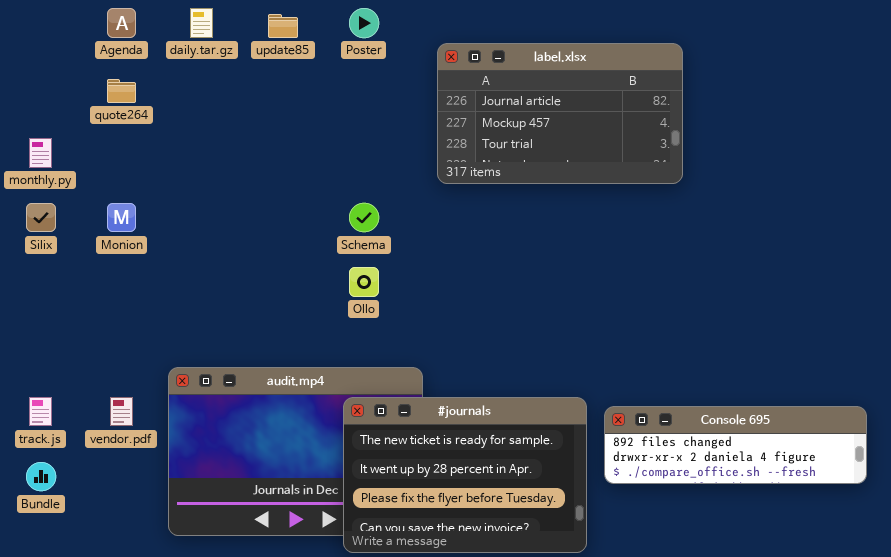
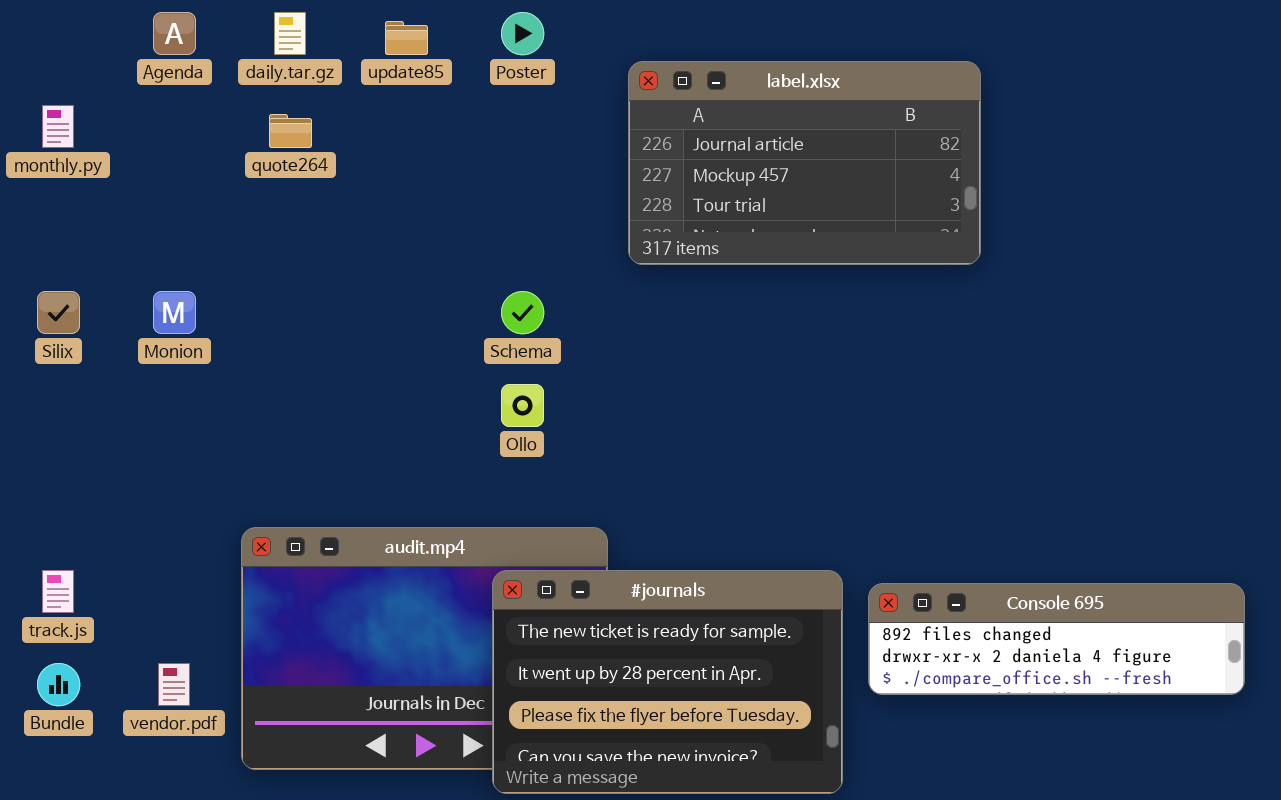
quote264: [107,79,136,103] -> [269,114,312,148], moved
monthly.py: [29,138,52,168] -> [42,105,74,148], moved
vendor.pdf: [110,397,133,426] -> [158,663,190,706], moved

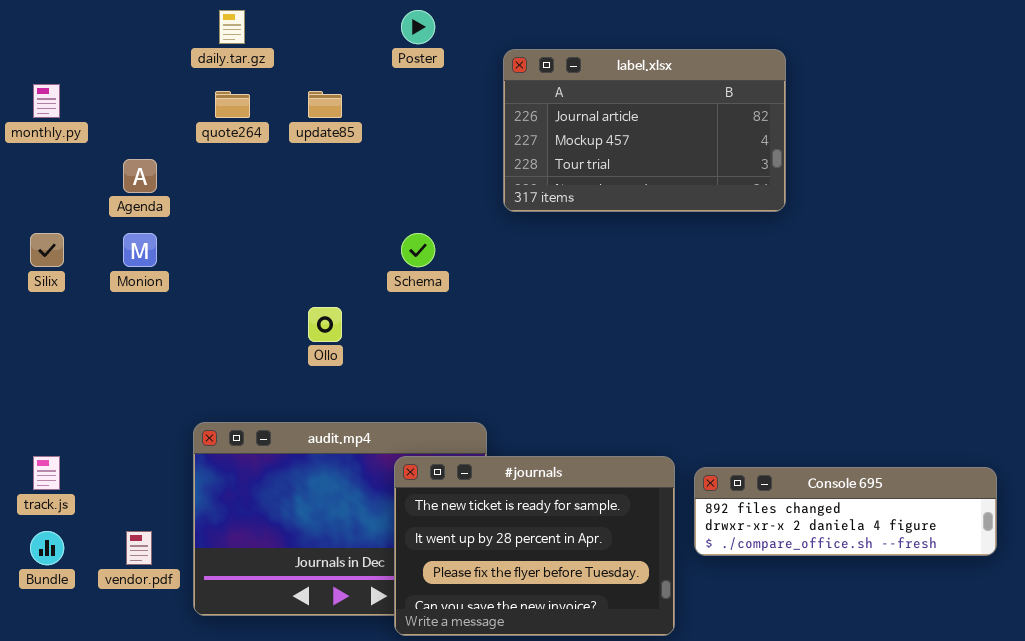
Agenda: [153,12,196,55] -> [123,159,157,193], moved
update85: [385,21,428,55] -> [308,91,342,118], moved
Ollo: [501,384,544,427] -> [308,307,342,342], moved

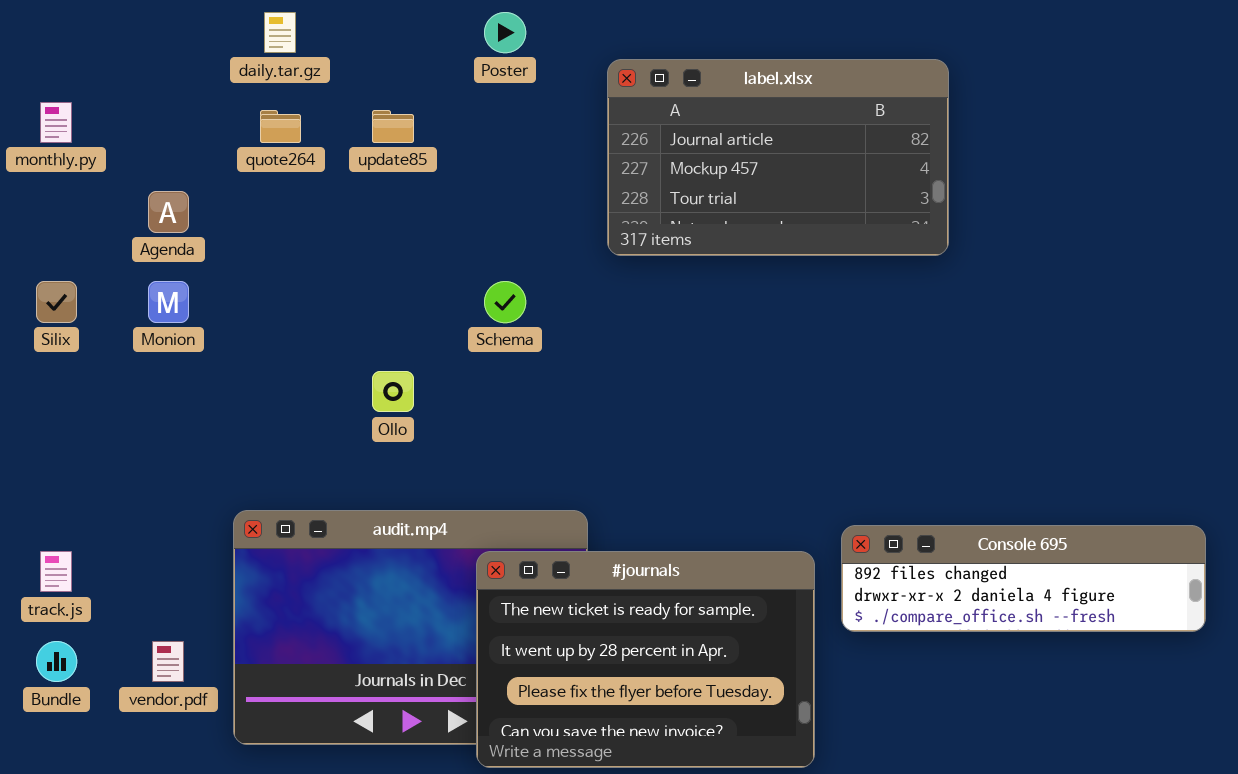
Console 695: [694,467,997,556] -> [841,525,1206,632], moved

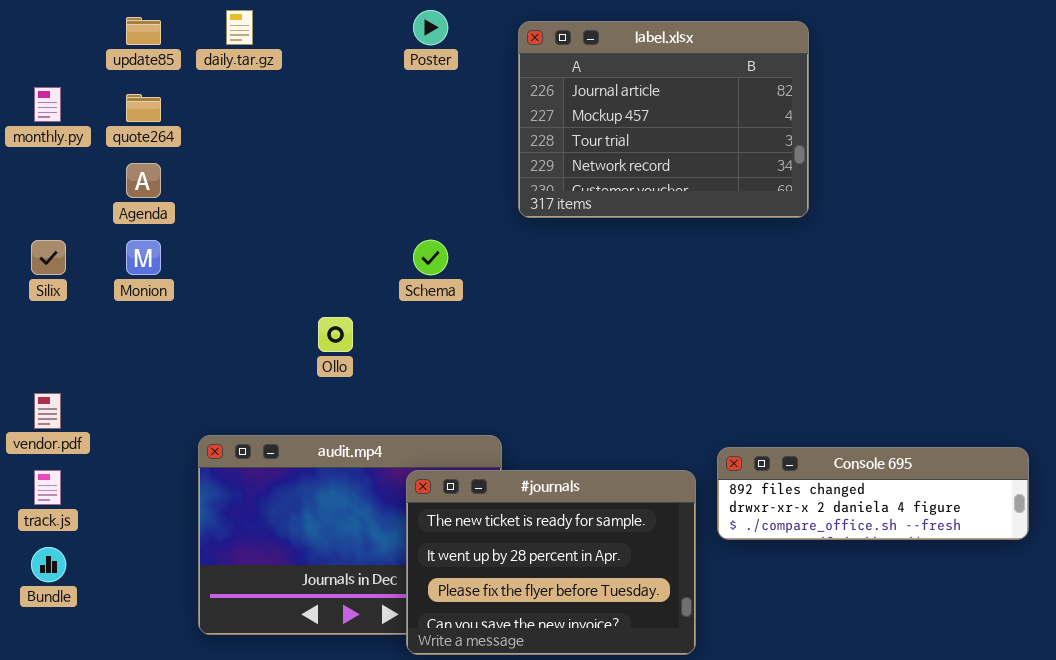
label.xlsx: [607,59,949,256] -> [518,21,809,218], resized
quote264: [260,110,301,143] -> [126,94,161,122], moved
update85: [372,110,414,143] -> [126,17,161,45], moved
vendor.pdf: [152,641,184,682] -> [34,393,61,429], moved

